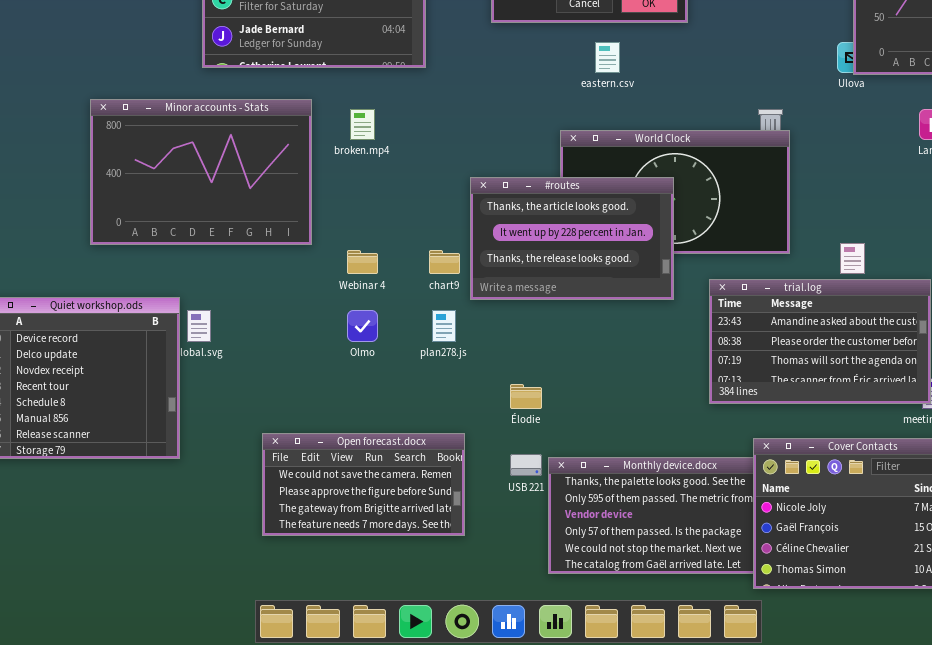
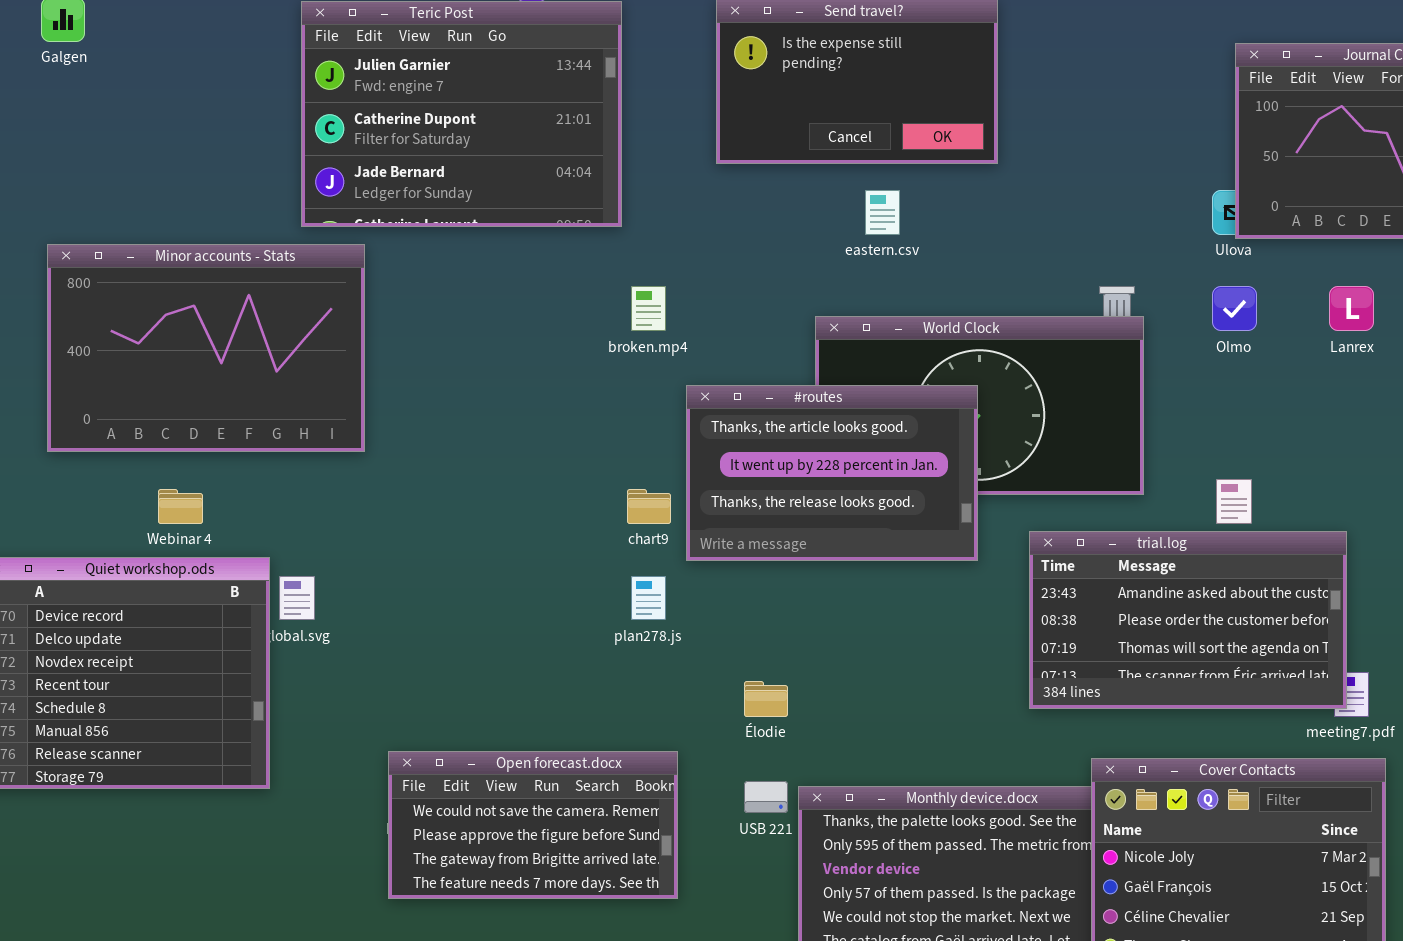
Minor accounts - Stats: [90,99,312,245] -> [47,244,365,452], moved
broken.mp4: [350,109,375,140] -> [631,286,666,331], moved
Webinar 4: [347,250,378,274] -> [158,489,203,524], moved
Olmo: [347,310,378,342] -> [1212,286,1257,331], moved

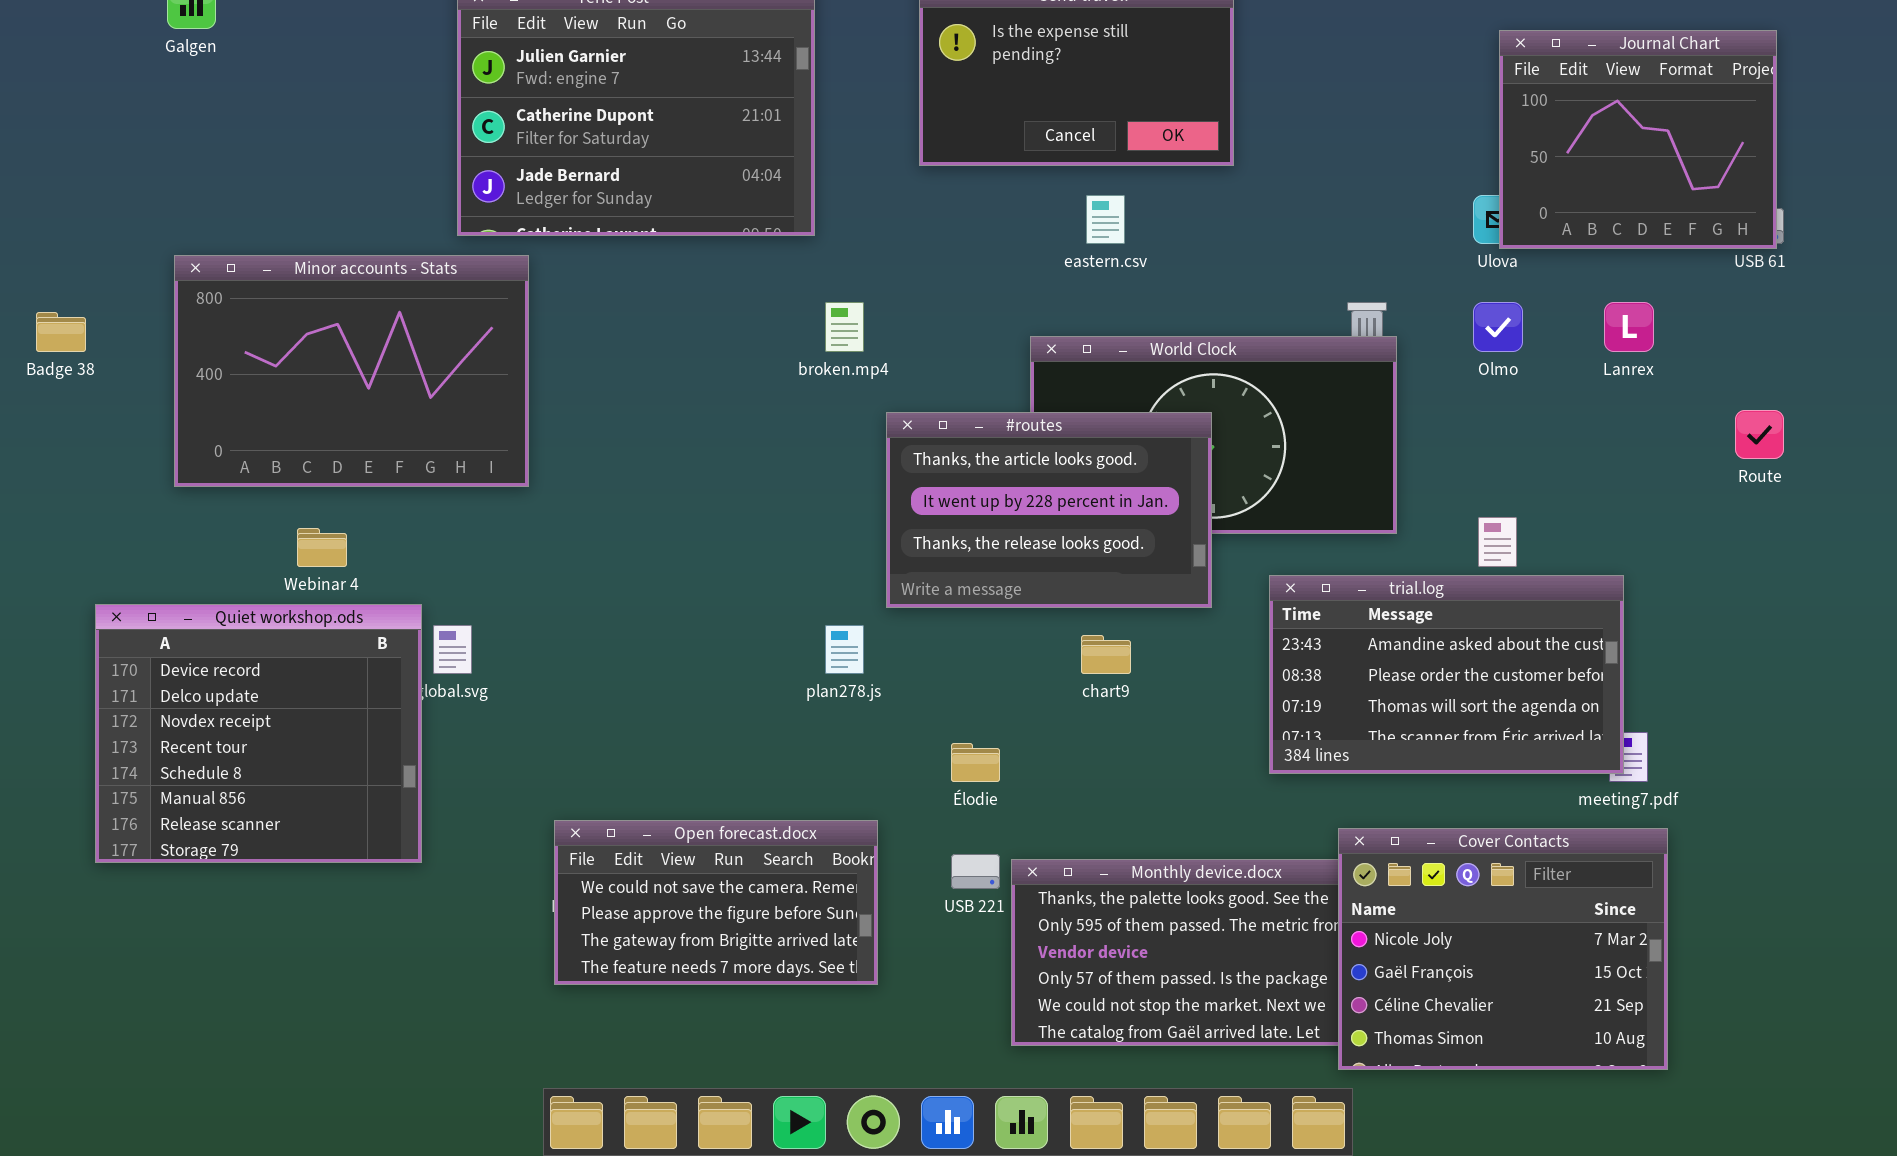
chart9: [627,489,671,524] -> [1081,635,1131,674], moved

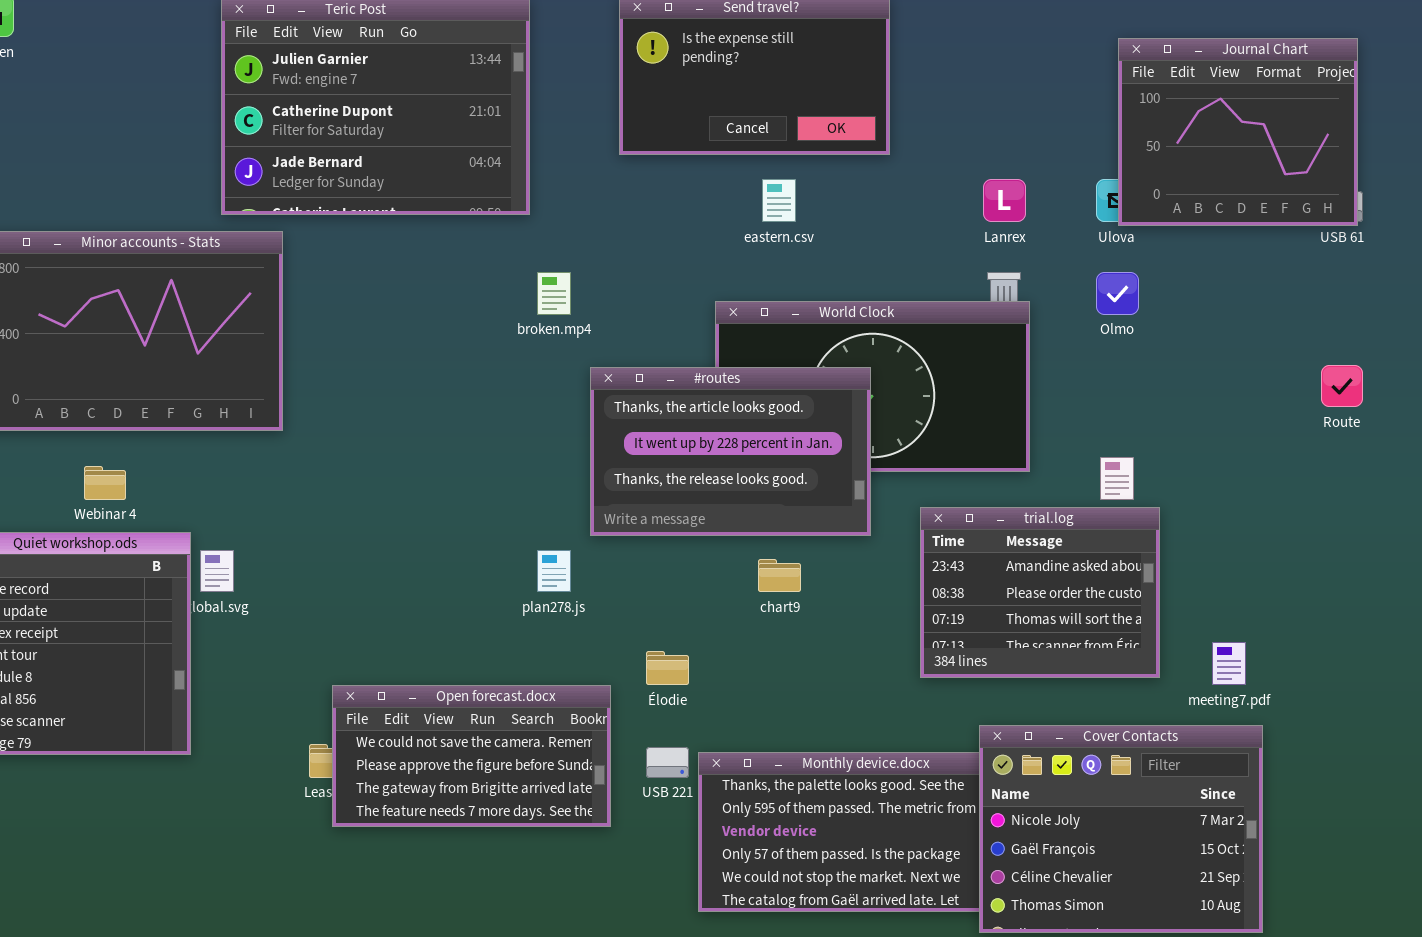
Lanrex: [1604,302,1654,352] -> [983,179,1026,222], moved
trial.log: [1269,575,1624,774] -> [920,507,1160,678], resized
Open forecast.docx: [554,820,878,985] -> [332,685,611,827], moved

